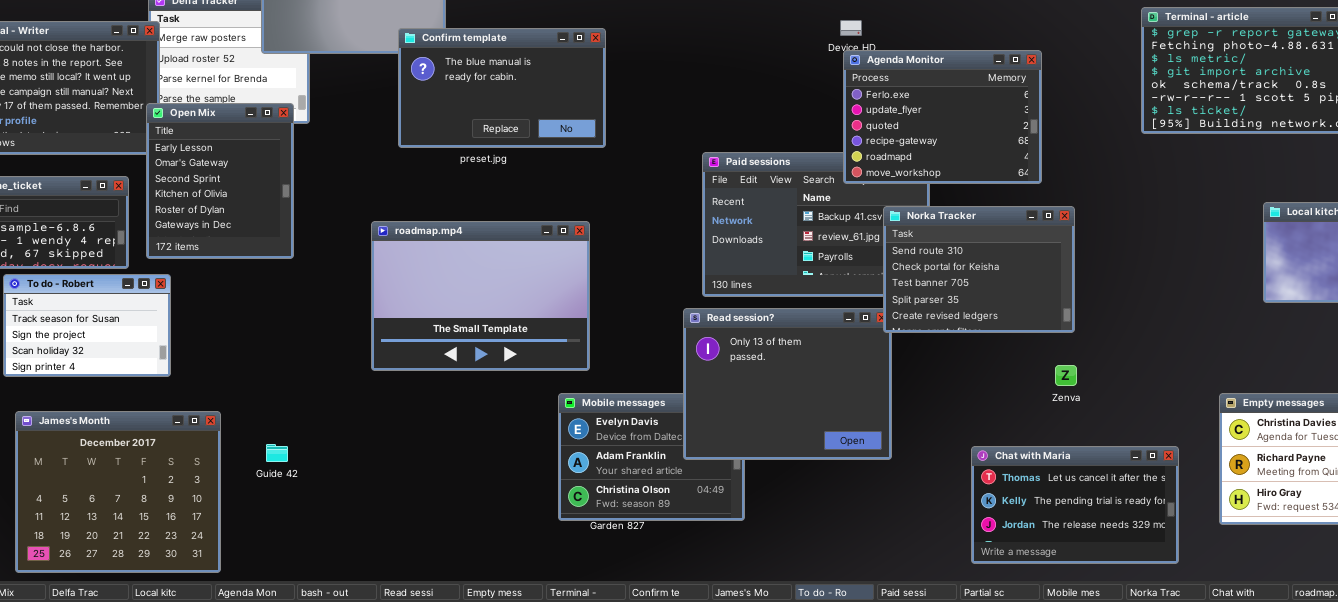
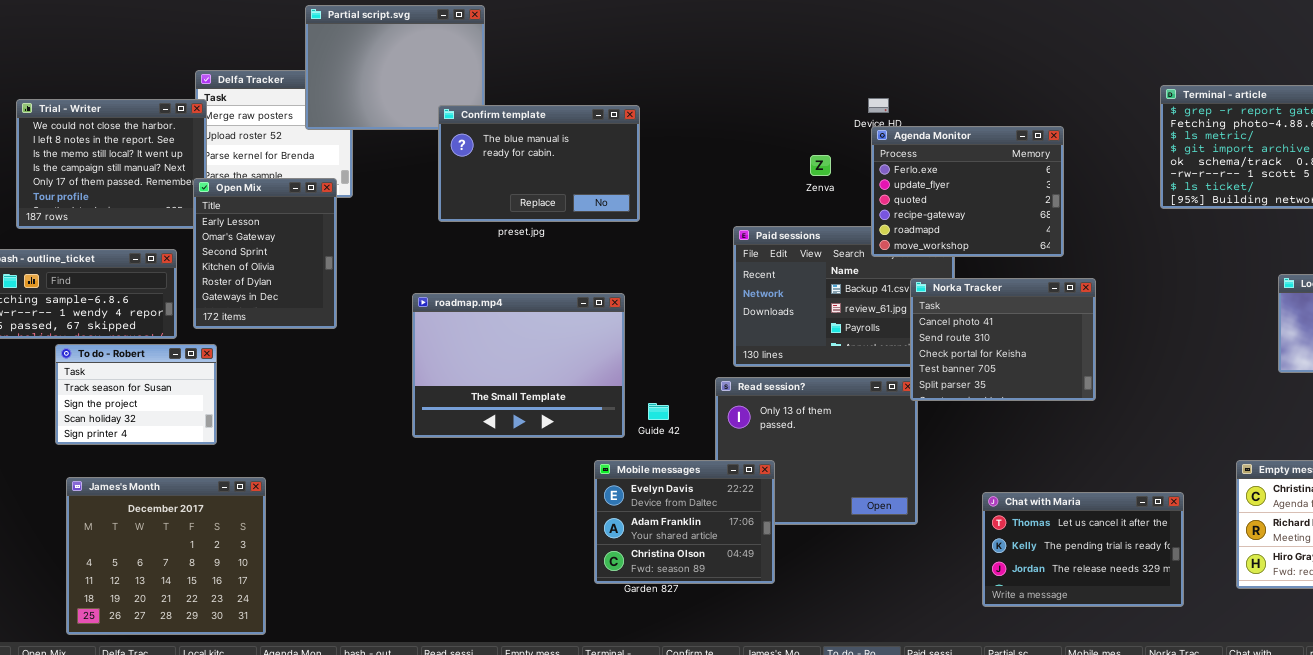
Norka Tracker: [883,206,1075,333] -> [910,278,1096,401], scrolled up 1 row
Zenva: [1055,365,1077,386] -> [810,155,831,176], moved
Mobile messages: [558,393,745,521] -> [594,460,775,584], raised
Guide 42: [266,444,288,462] -> [648,403,669,420], moved
Chat with Maria: [971,446,1179,564] -> [982,492,1184,607], moved

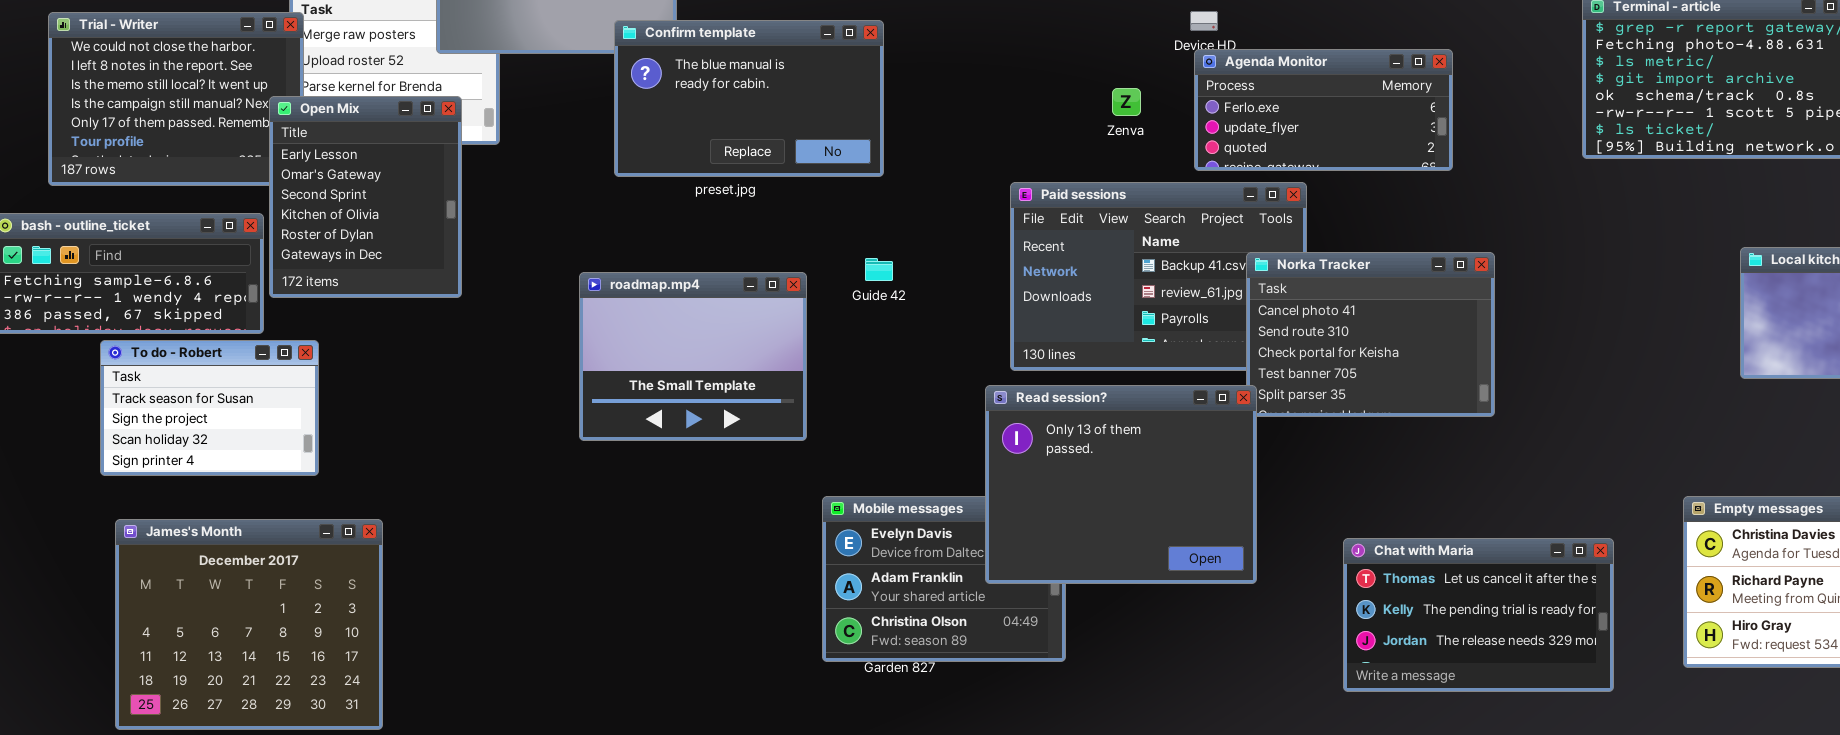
Agenda Monitor: [871,126,1064,257] -> [1194,49,1453,171], resized
Open Mix: [193,178,337,329] -> [269,96,462,298], moved
roadmap.mp4: [412,293,625,438] -> [579,272,807,441], resized
Read session?: [715,377,918,525] -> [985,385,1257,584], raised
Guide 42: [648,403,669,420] -> [865,258,893,281], moved

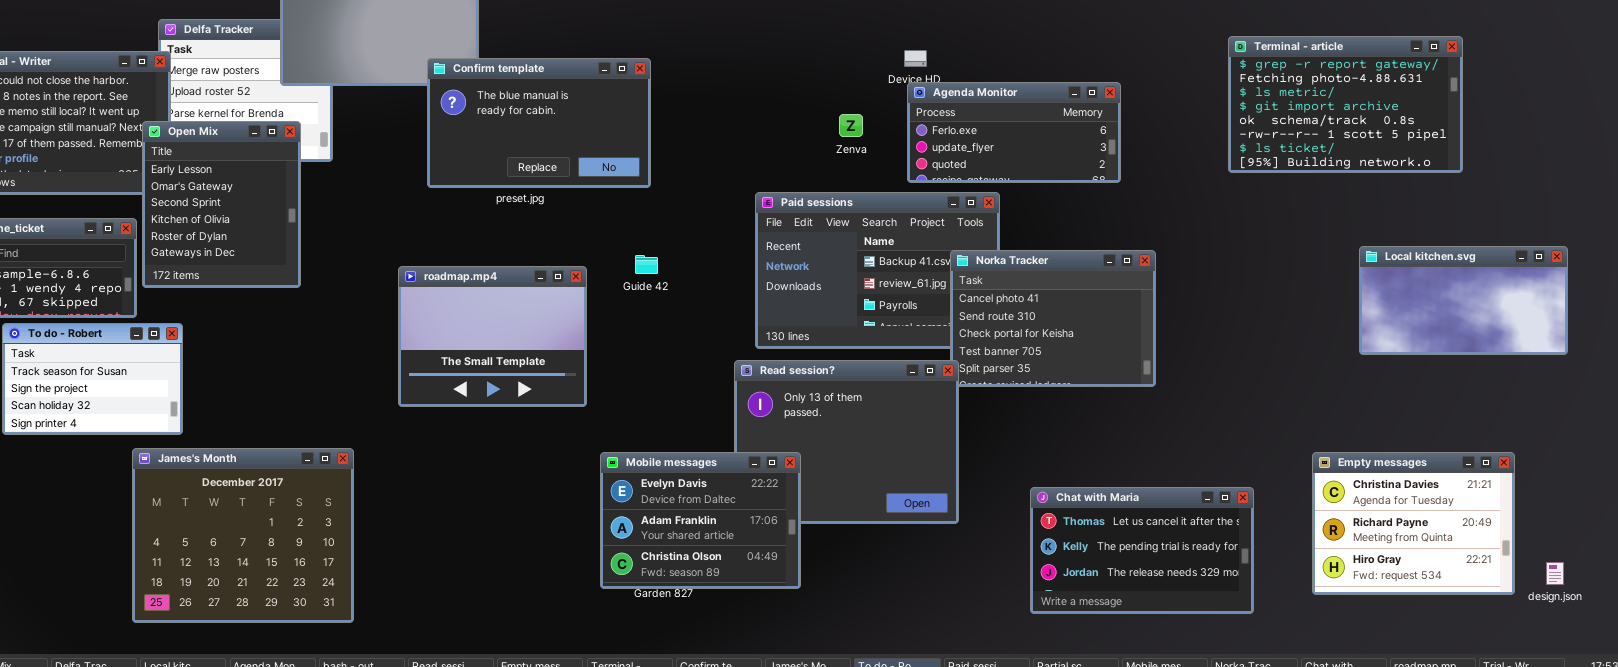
Mobile messages: [822,496,1066,662] -> [600,452,801,589], raised
James's Month: [115,519,383,730] -> [132,448,354,623], moved

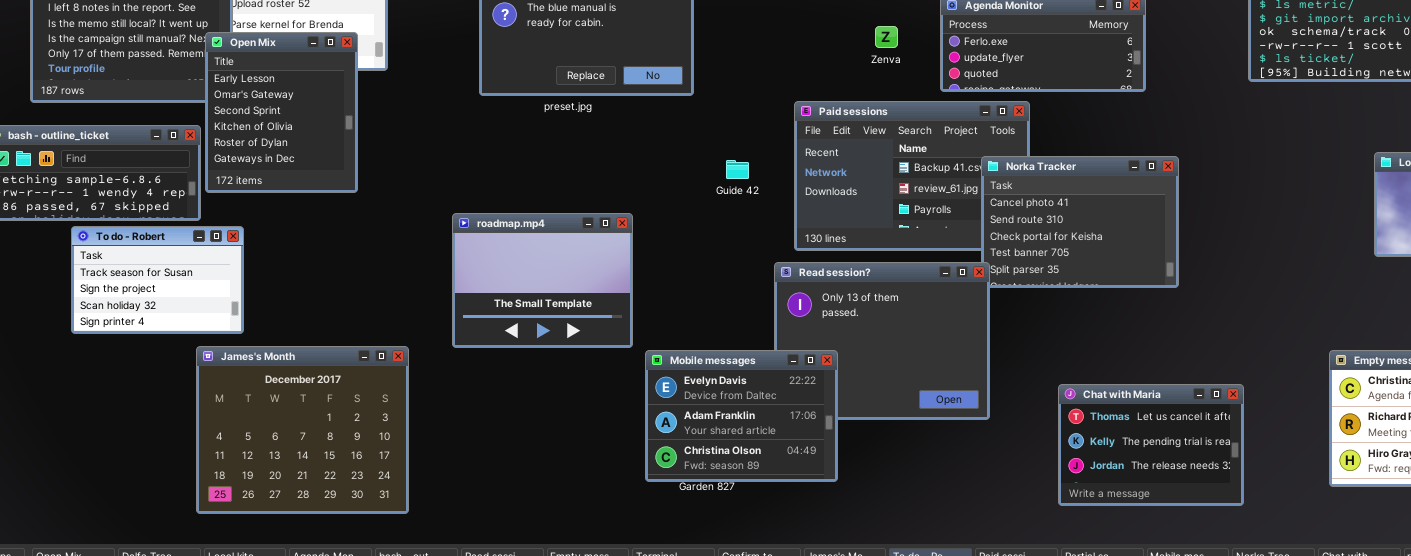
Guide 42: [635,255,658,274] -> [726,160,749,179], moved
roadmap.mp4: [398,266,587,407] -> [452,213,633,348], moved
Chat with Maria: [1030,487,1254,614] -> [1058,384,1244,506], resized

